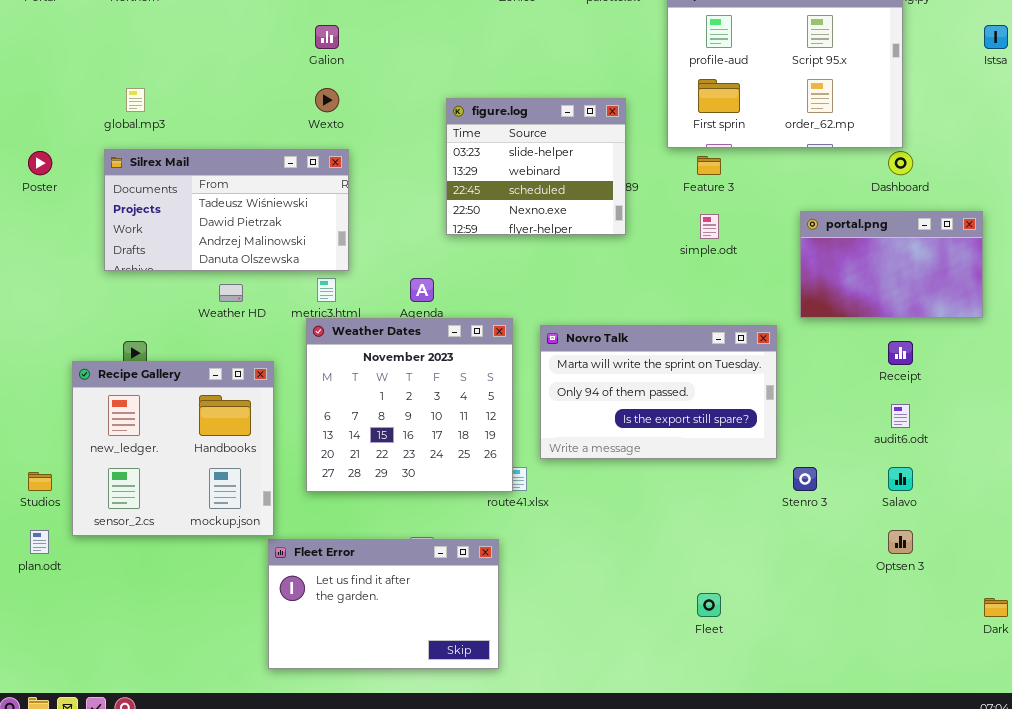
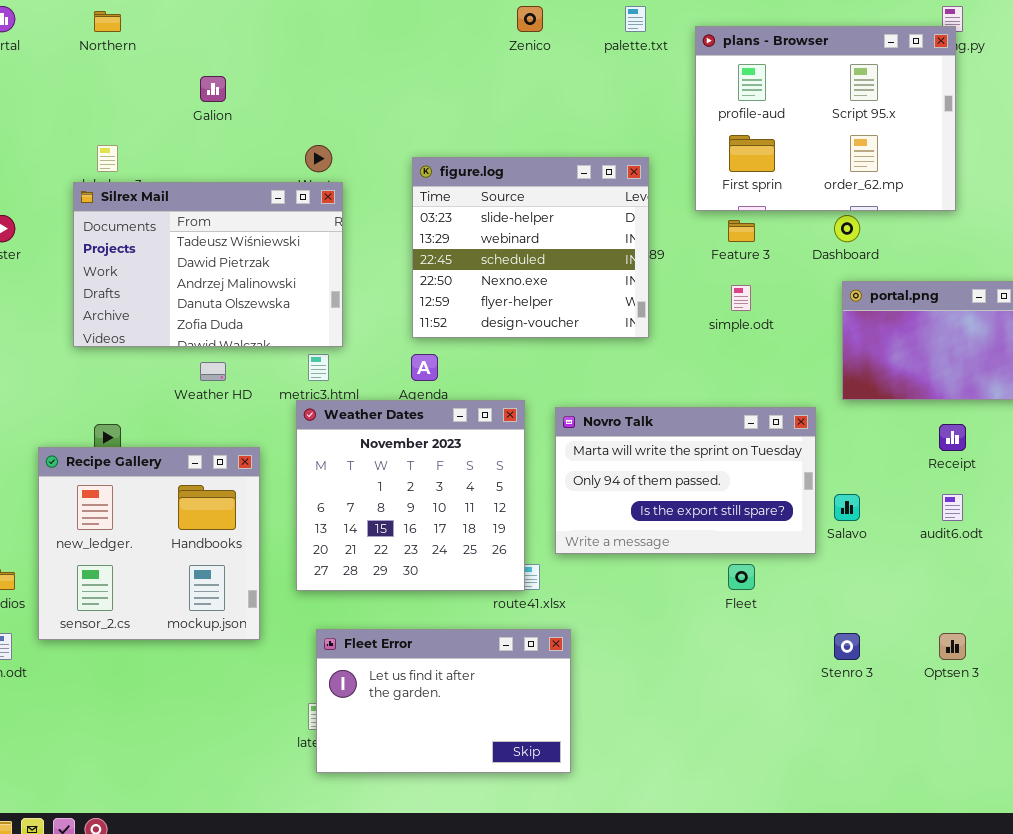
Galion: [315,25,339,49] -> [200,76,226,102], moved
figure.log: [446,98,626,235] -> [412,157,649,338], resized
Silrex Mail: [104,149,349,271] -> [73,182,343,347], resized
Dashboard: [888,151,913,175] -> [834,215,860,242], moved
Stenro 3: [793,467,817,491] -> [834,633,860,660], moved
Salavo: [888,467,913,491] -> [834,494,860,521], moved
Fleet Error: [268,539,499,669] -> [316,629,571,773], moved
Fleet: [697,593,721,617] -> [728,564,755,590], moved

